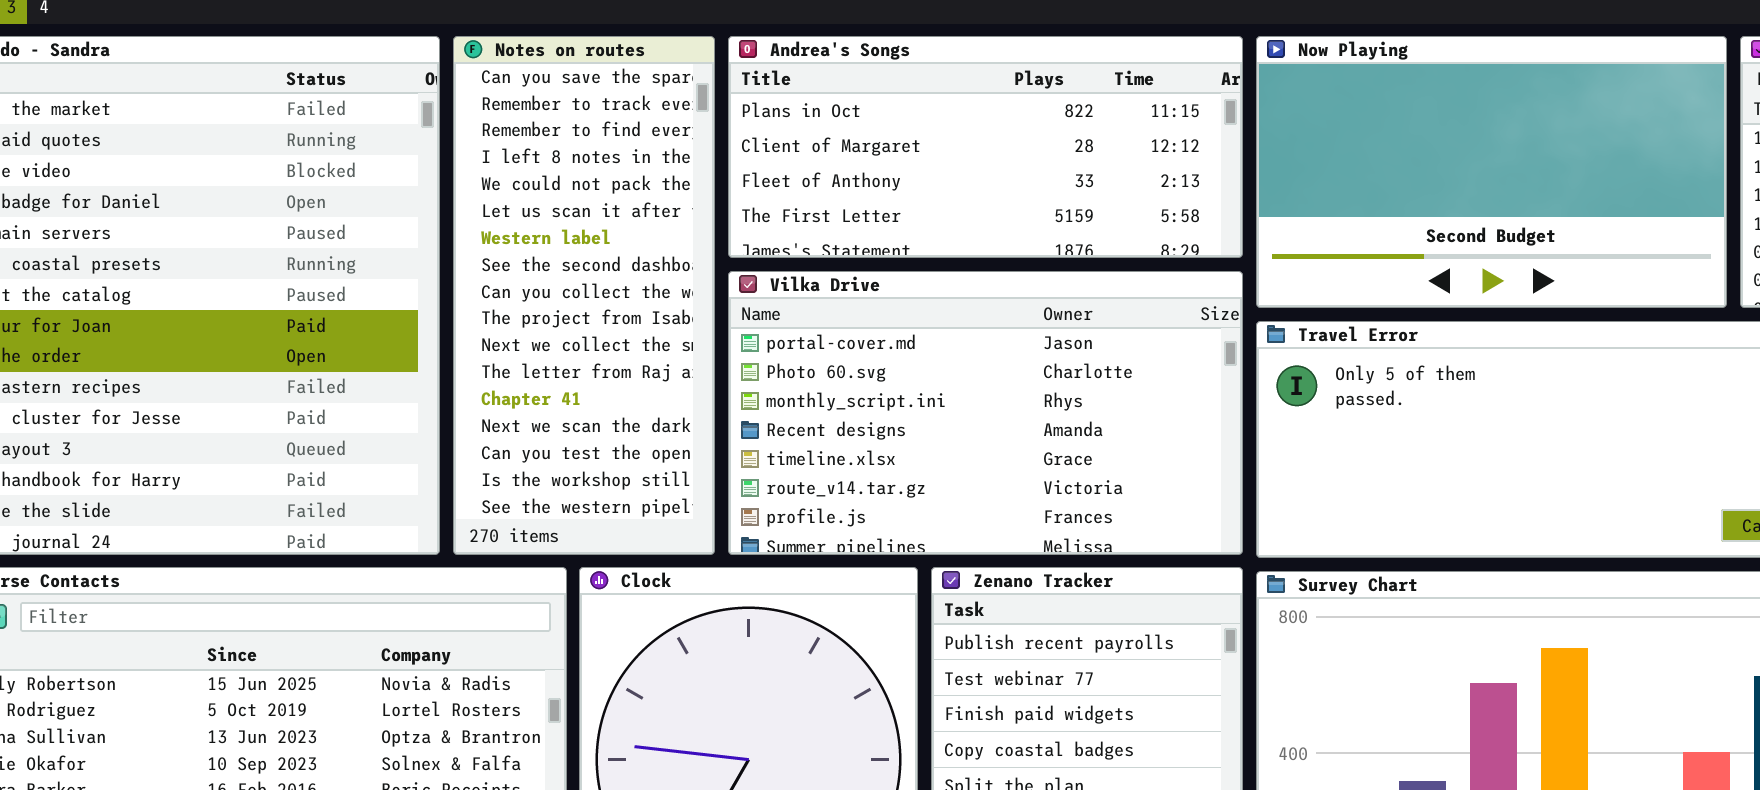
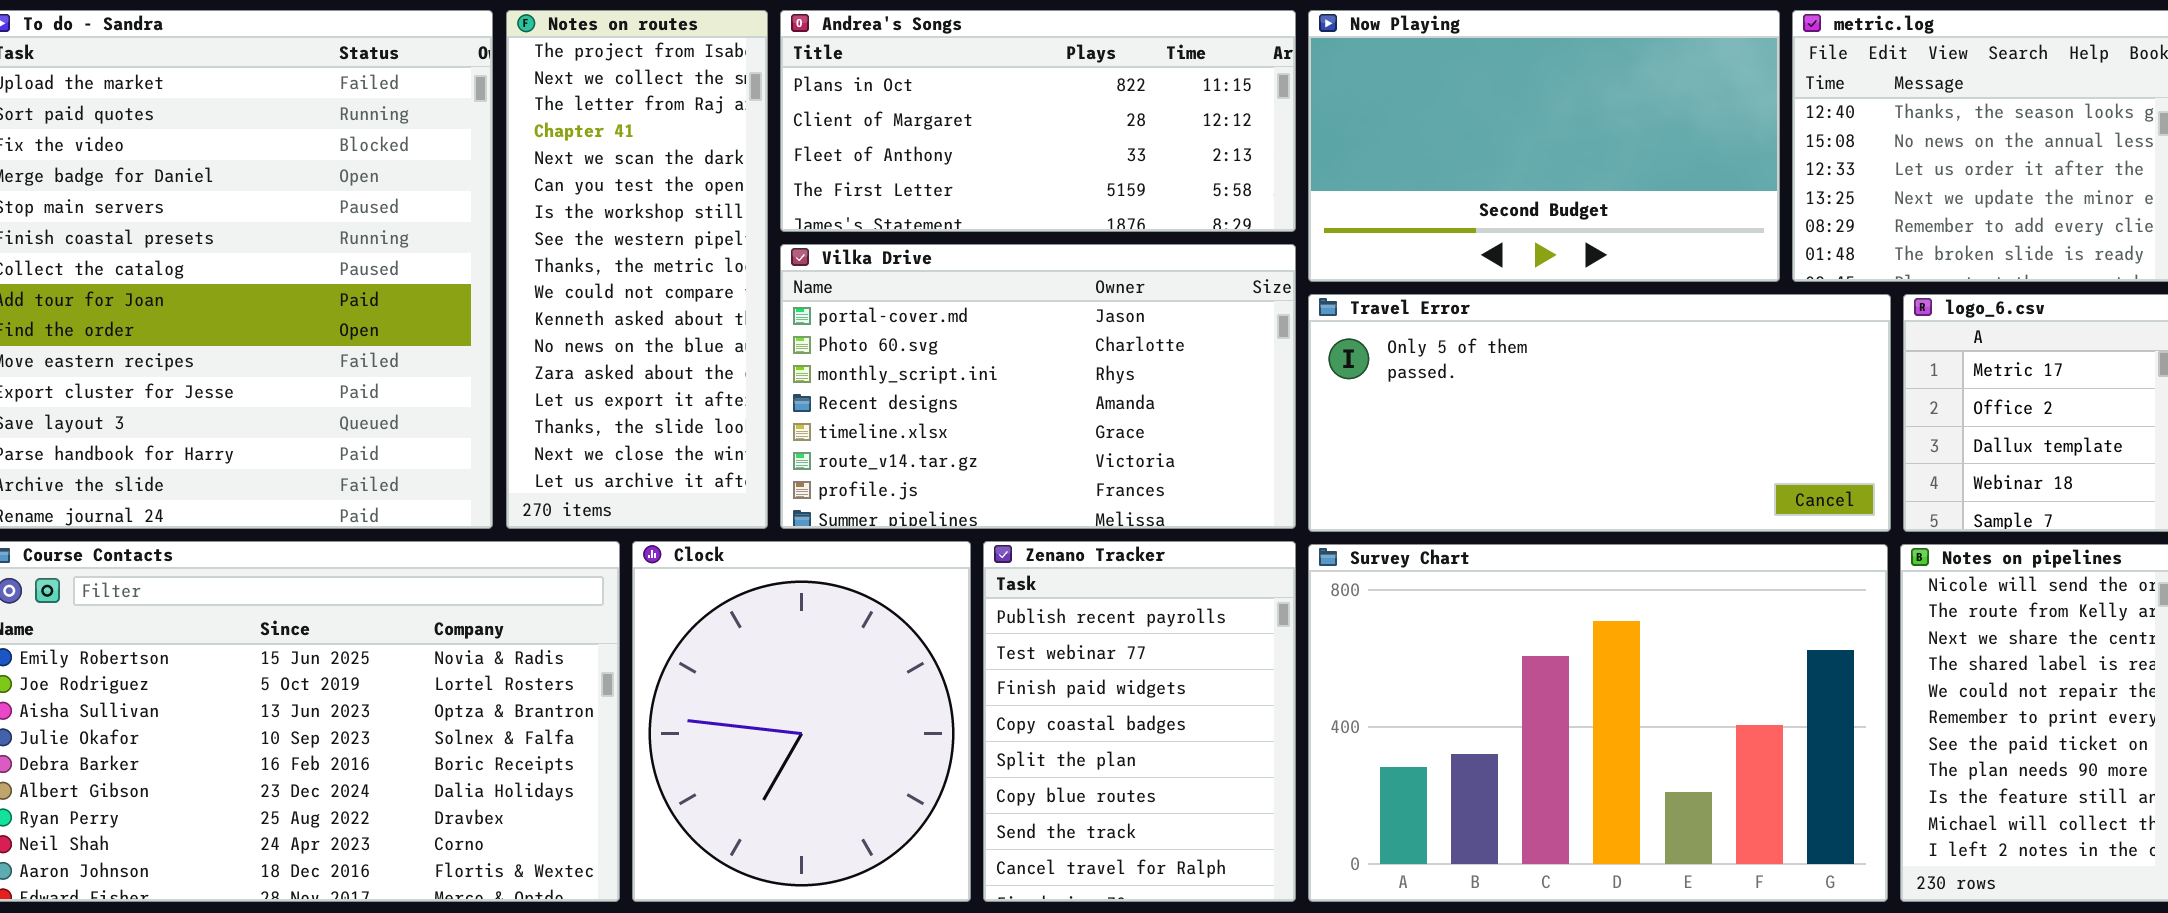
Notes on routes: [453,36,715,555] -> [506,10,768,529], scrolled down 9 rows

